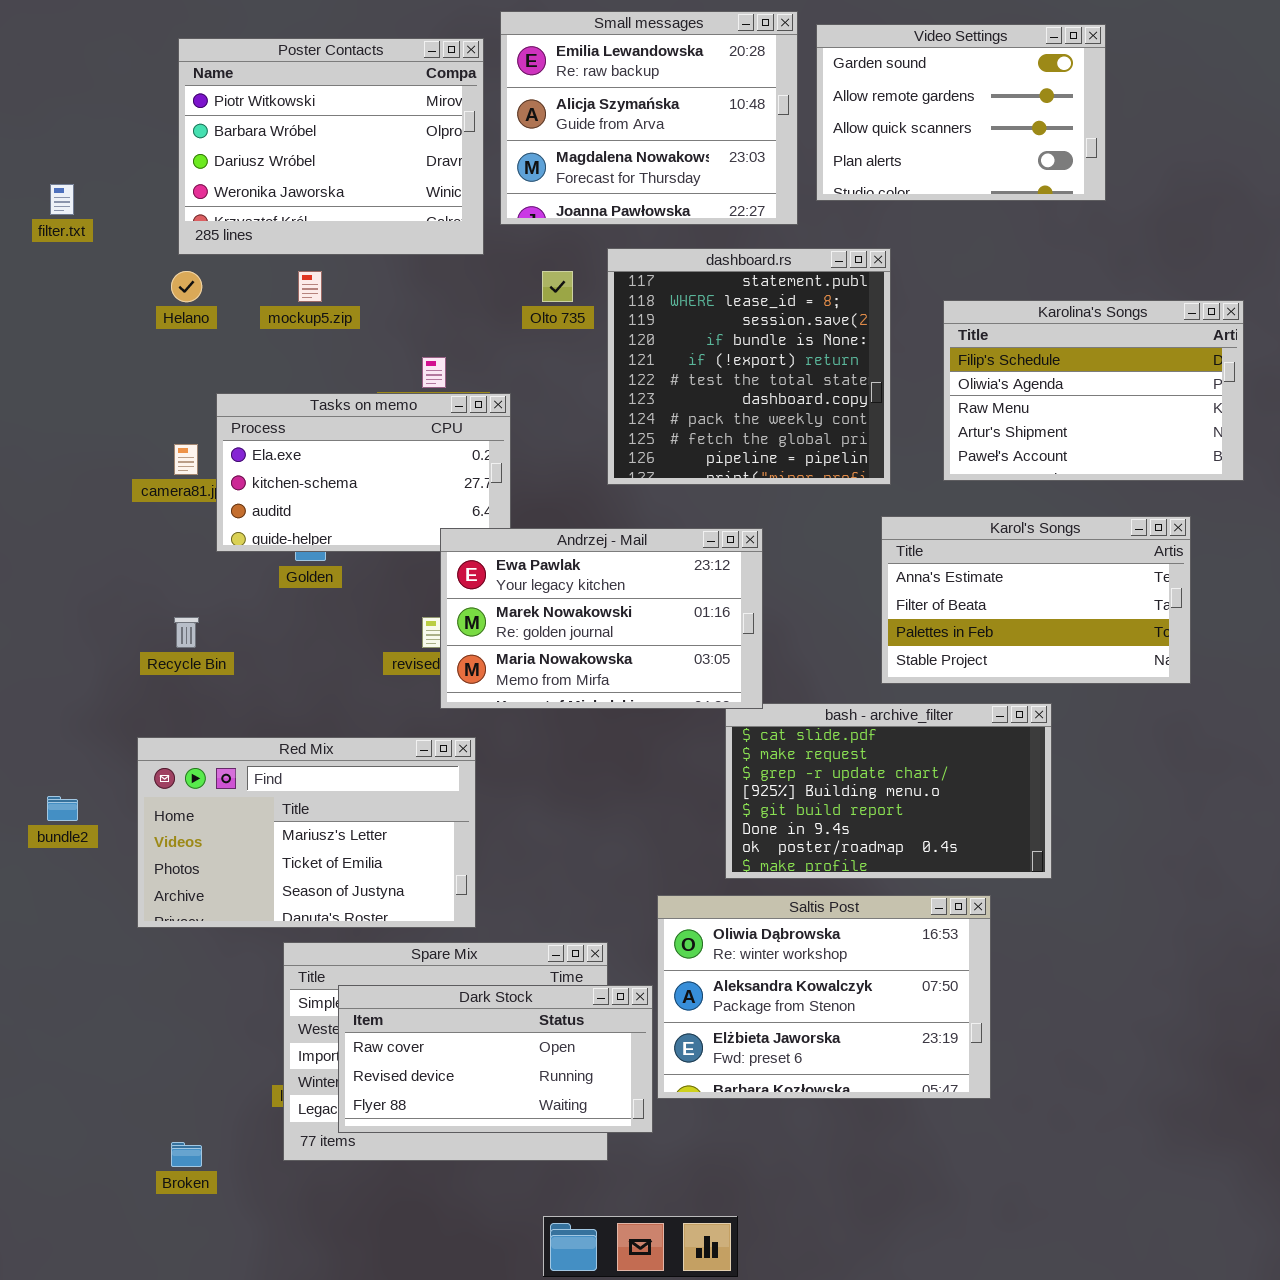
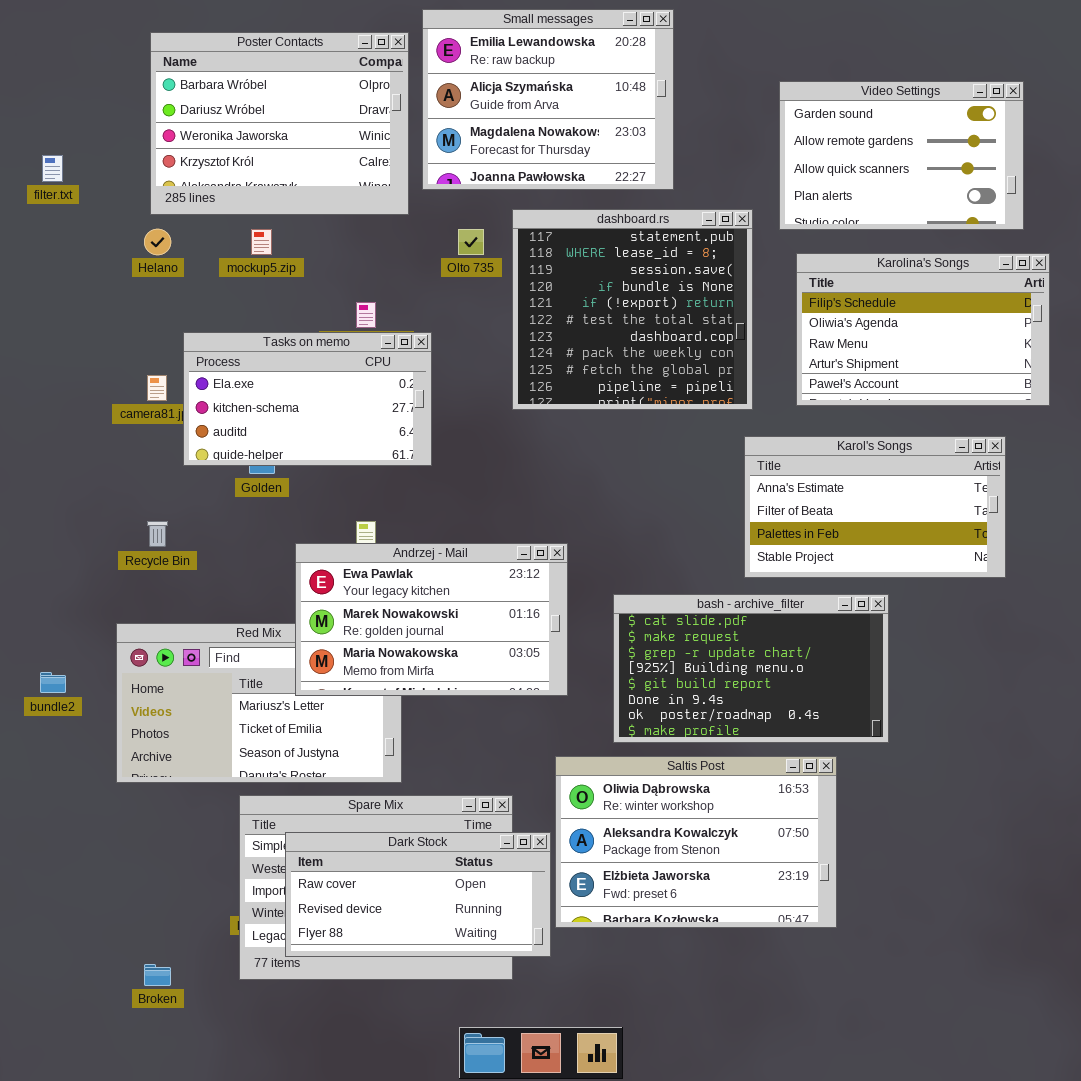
Video Settings: [816,24,1106,201] -> [779,81,1024,230], moved
Poster Contacts: [178,38,484,255] -> [150,32,409,215], scrolled down 1 row
Andrzej - Mail: [440,528,763,709] -> [295,543,568,696], moved

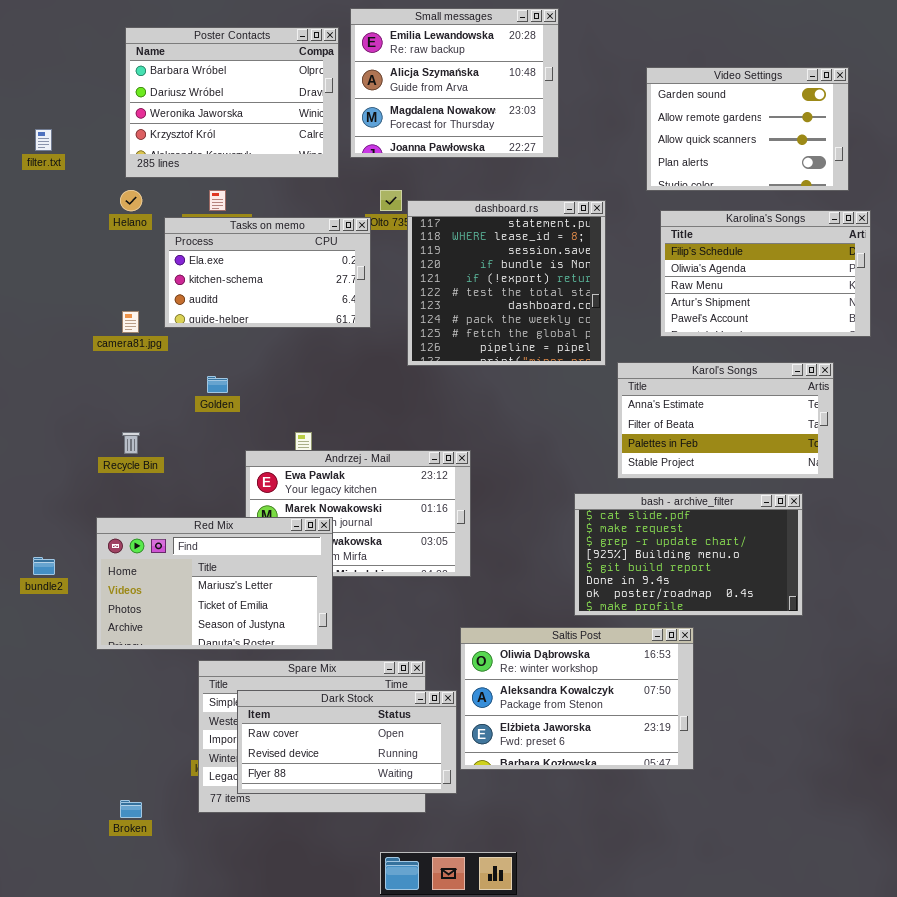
dashboard.rs: [512,209,753,410] -> [407,200,606,366], moved
Tasks on memo: [183,332,432,466] -> [164,217,371,328], moved
bash - archive_filter: [613,594,889,743] -> [574,493,803,616], moved
Red Mix: [116,623,402,783] -> [96,517,333,650], raised

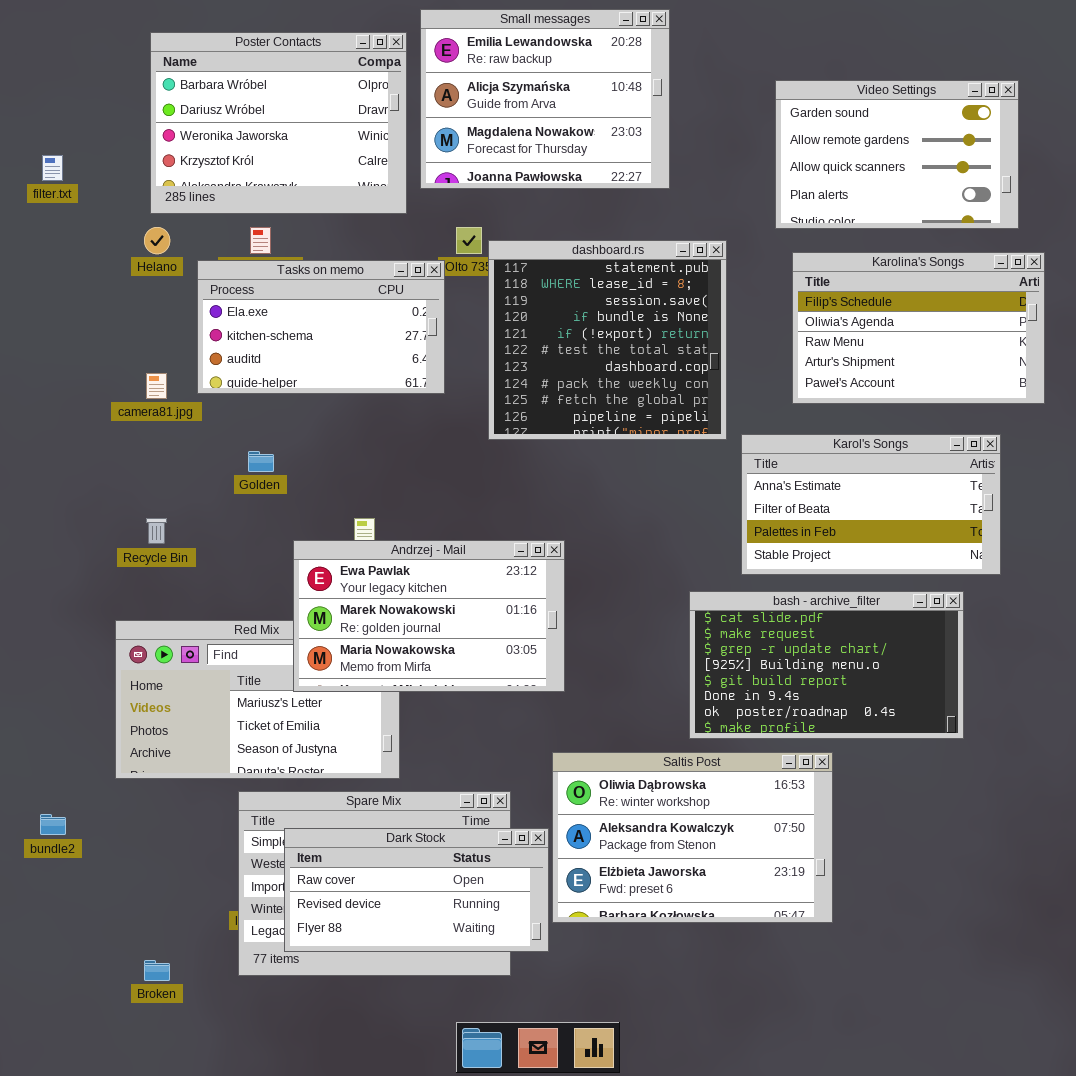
Andrzej - Mail: [245,450,471,577] -> [293,540,565,692], raised
bundle2: [33,557,55,575] -> [40,814,66,835], moved

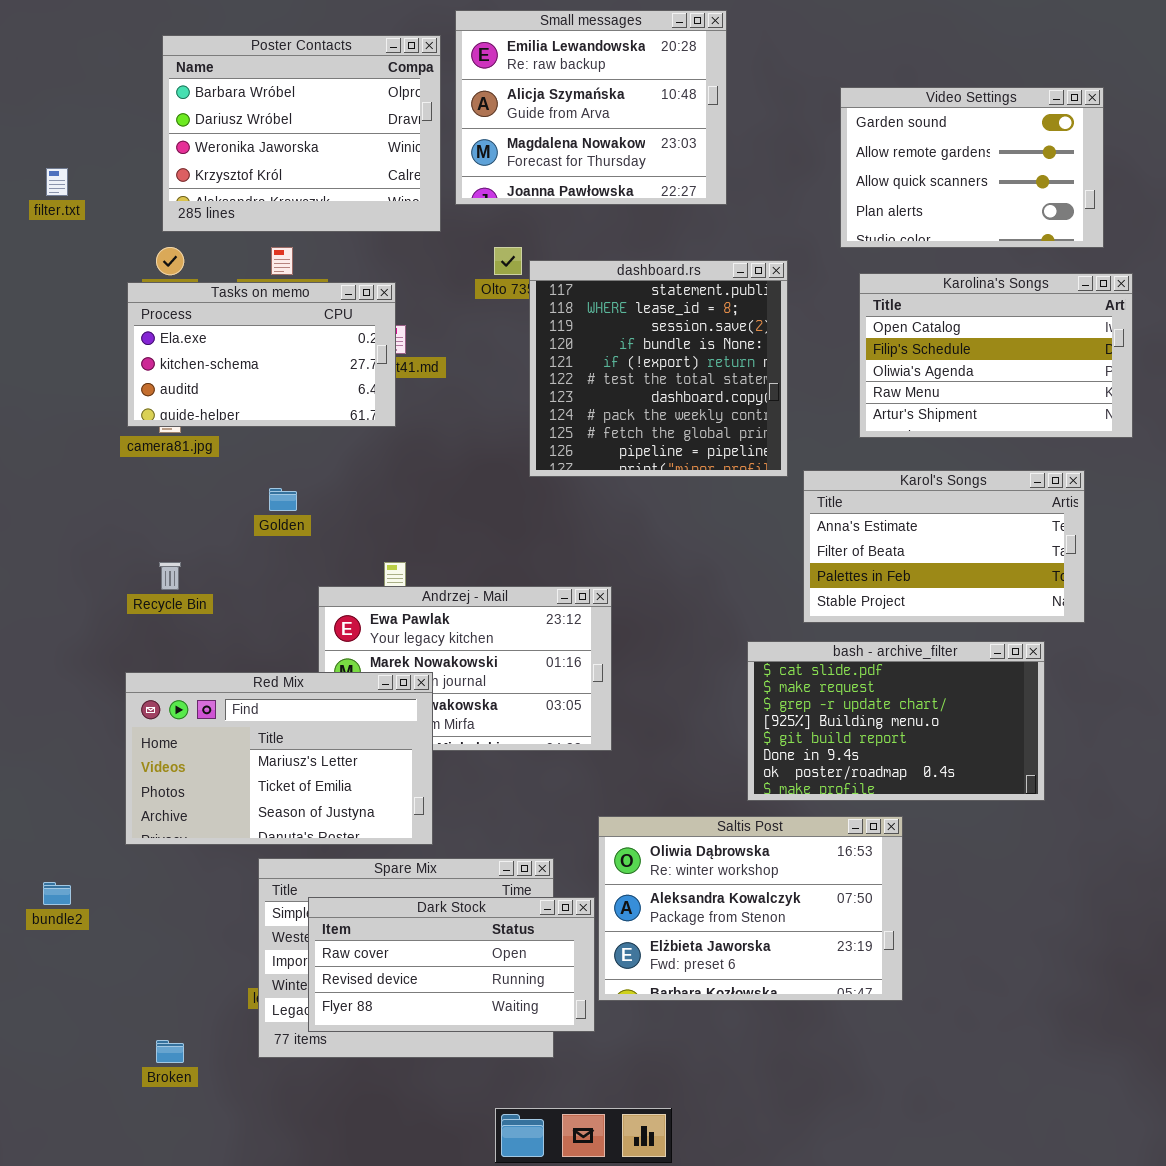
Karolina's Songs: [792,252,1045,404] -> [859,273,1133,438], scrolled up 1 row
Tasks on memo: [197,260,445,394] -> [127,282,396,427], moved
Red Mix: [115,620,400,779] -> [125,672,433,845], raised

